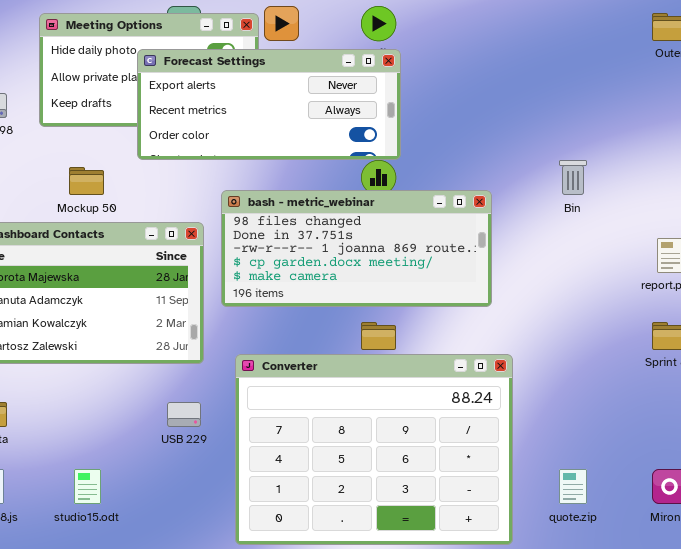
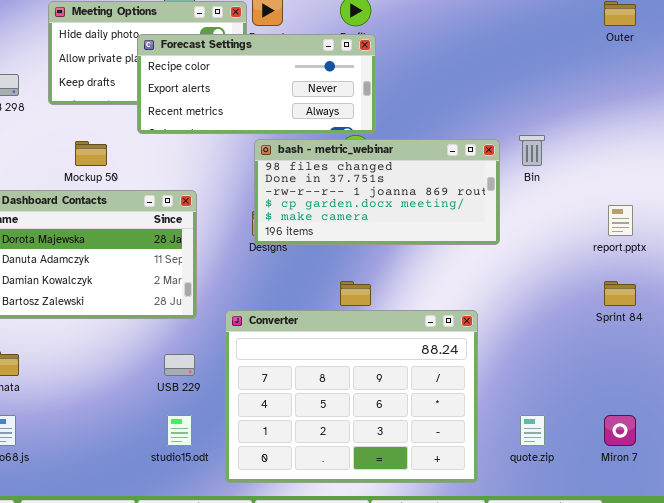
Forecast Settings: [137,49,401,160] -> [137,34,376,134], scrolled up 1 row
bash - metric_webinar: [221,190,492,307] -> [254,139,500,245], moved
studio15.odt: [74,469,101,504] -> [167,415,192,446], moved

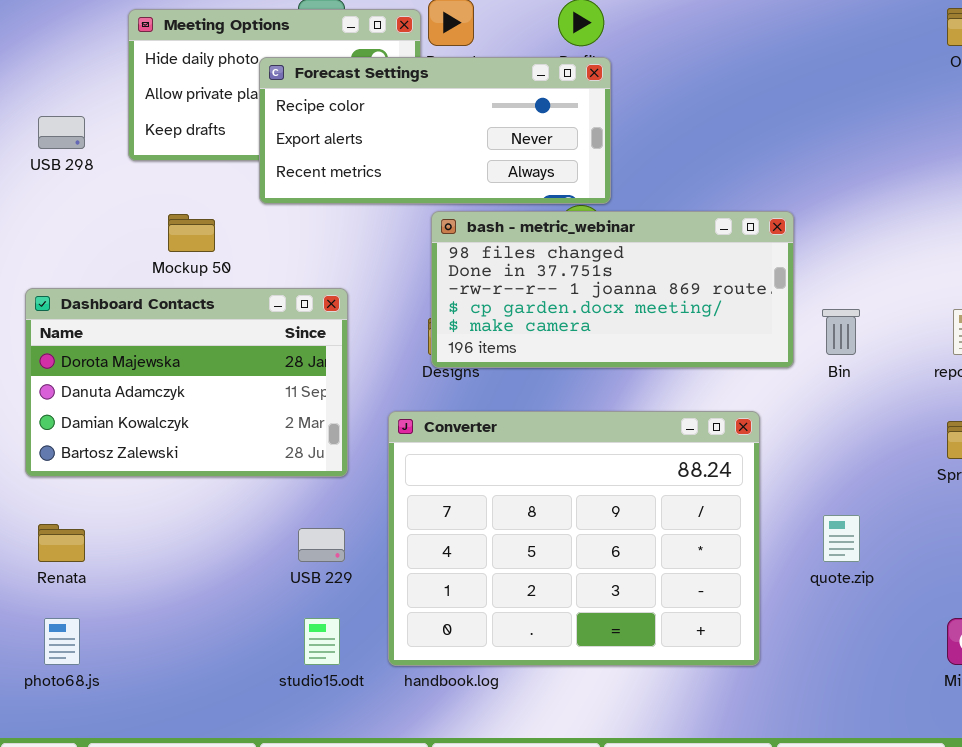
Bin: [519,135,545,166] -> [822,309,860,355], moved
Converter: [225,310,478,483] -> [388,411,760,666], moved
quote.zip: [520,415,545,446] -> [823,515,860,562], moved

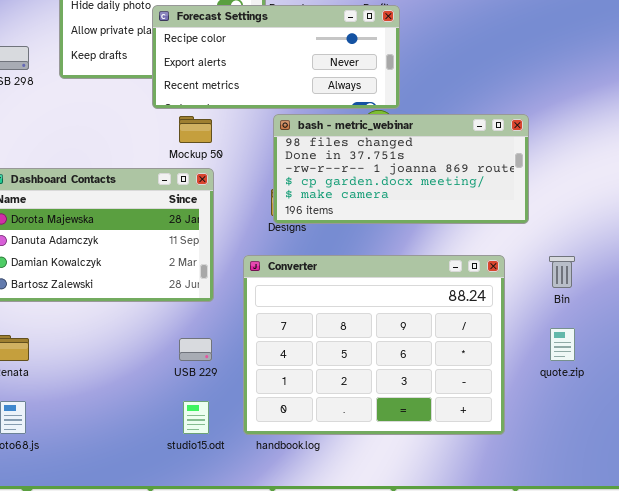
Mockup 50: [168,214,215,252] -> [179,116,212,143], moved
Bin: [822,309,860,355] -> [549,256,575,288], moved

